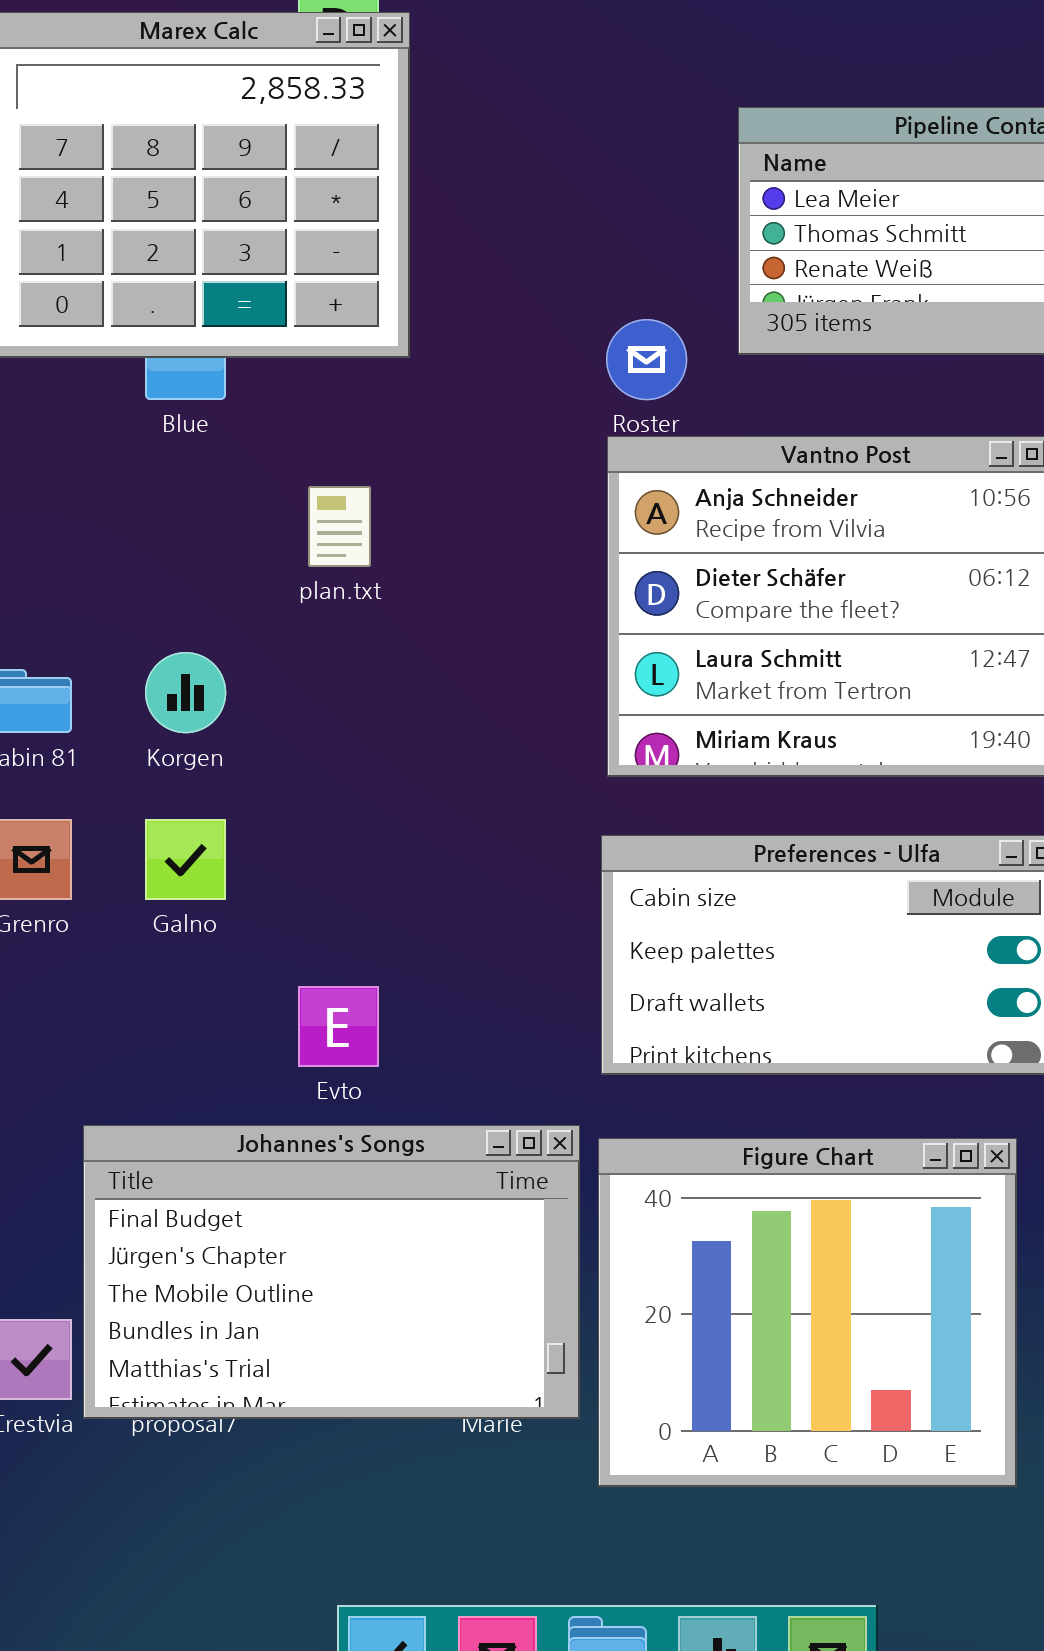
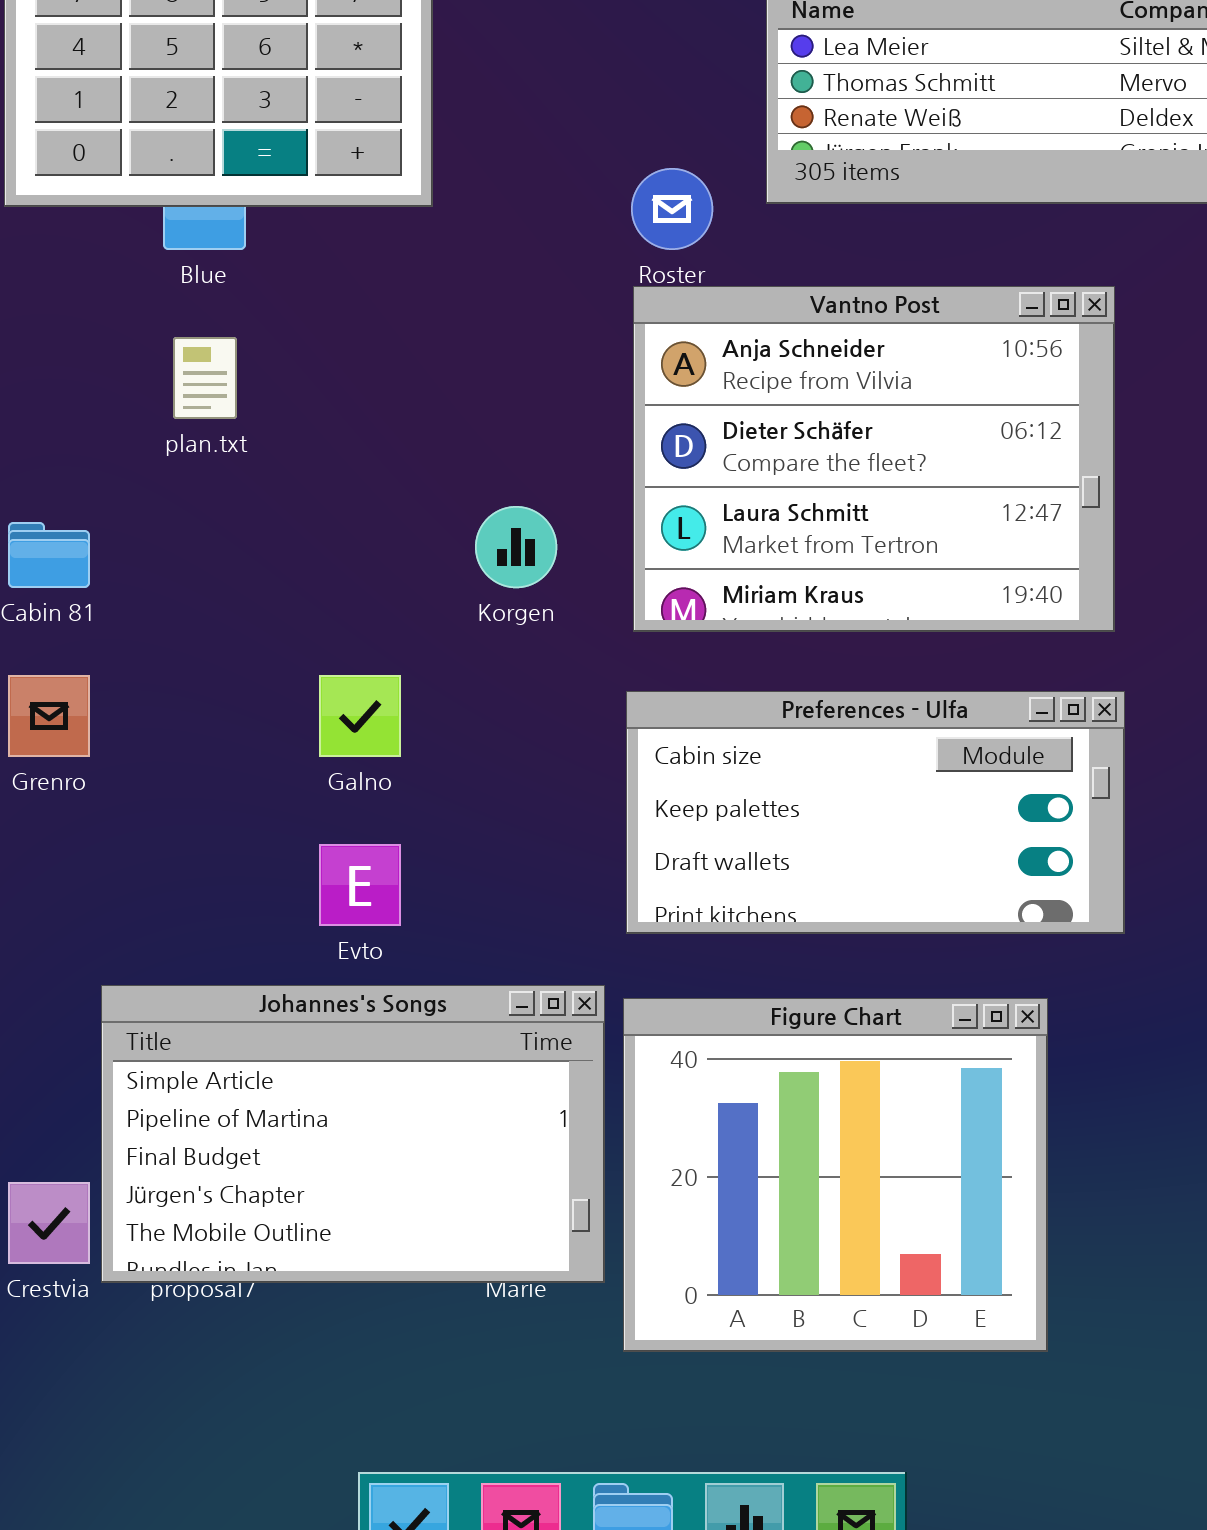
plan.txt: [308,486,371,567] -> [173,337,237,419], moved
Korgen: [145,652,226,733] -> [475,506,557,588], moved
Galno: [145,819,226,900] -> [319,675,401,757], moved
Johannes's Songs: [83,1125,580,1419] -> [101,985,605,1283], scrolled up 2 rows

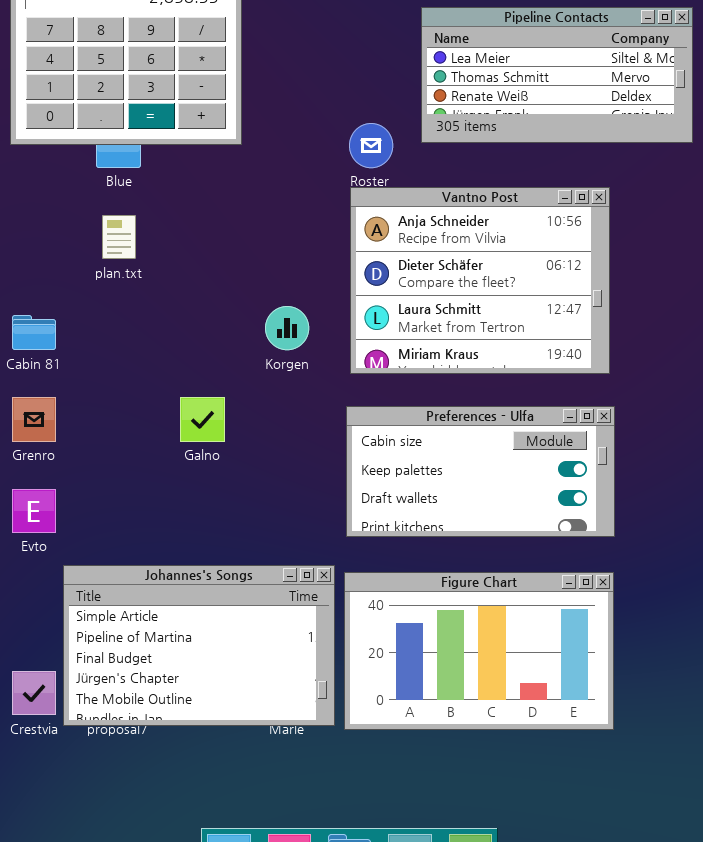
Evto: [319,844,401,926] -> [12,489,56,533], moved
Figure Chart: [623,998,1048,1352] -> [344,572,614,730], resized

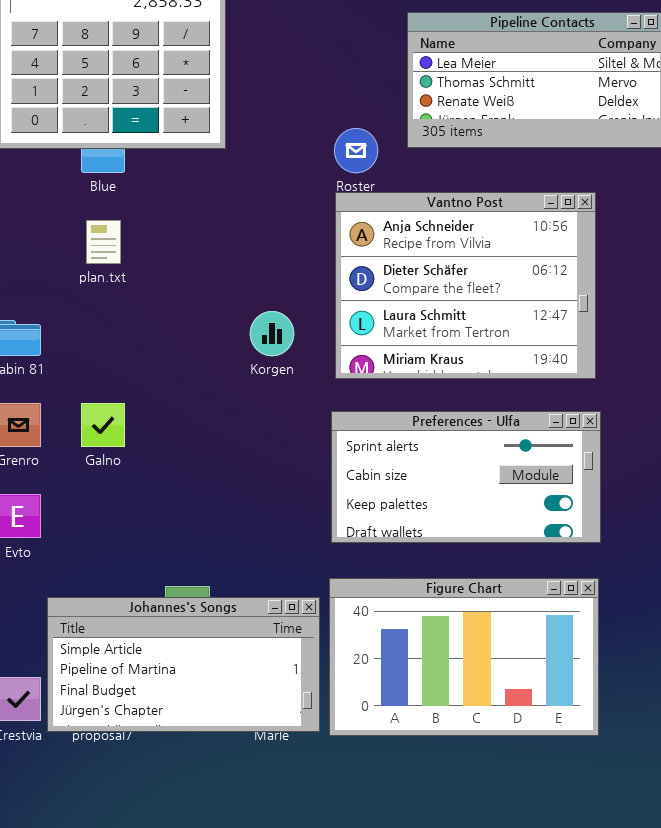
Galno: [180,397,225,442] -> [81,403,125,447], moved
Preferences - Ulfa: [346,406,615,537] -> [331,411,601,543], scrolled up 1 row
Johannes's Songs: [63,565,335,726] -> [47,597,320,732], resized

